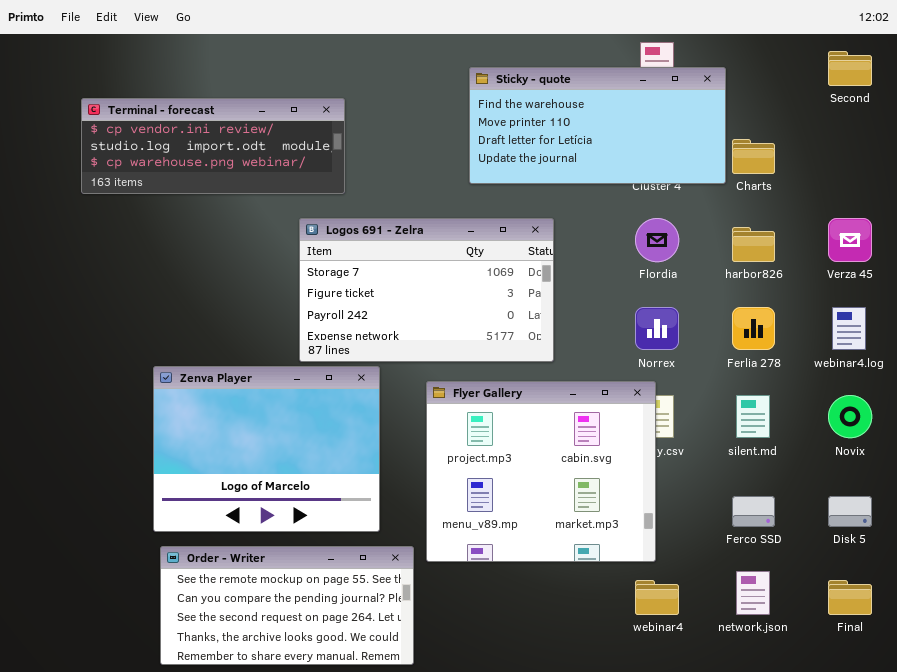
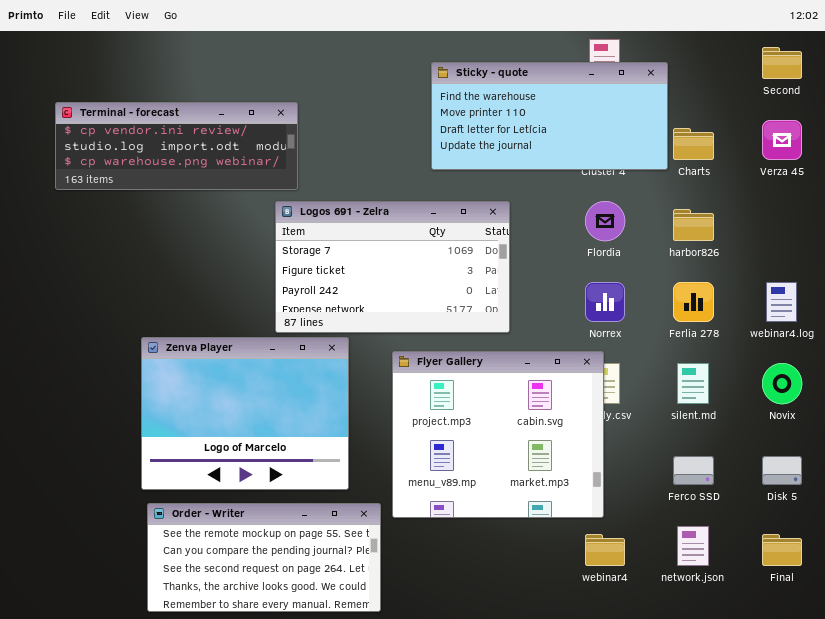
Terminal - forecast: [81,98,345,194] -> [55,102,298,190], moved
Verza 45: [828,218,872,262] -> [762,120,802,160], moved

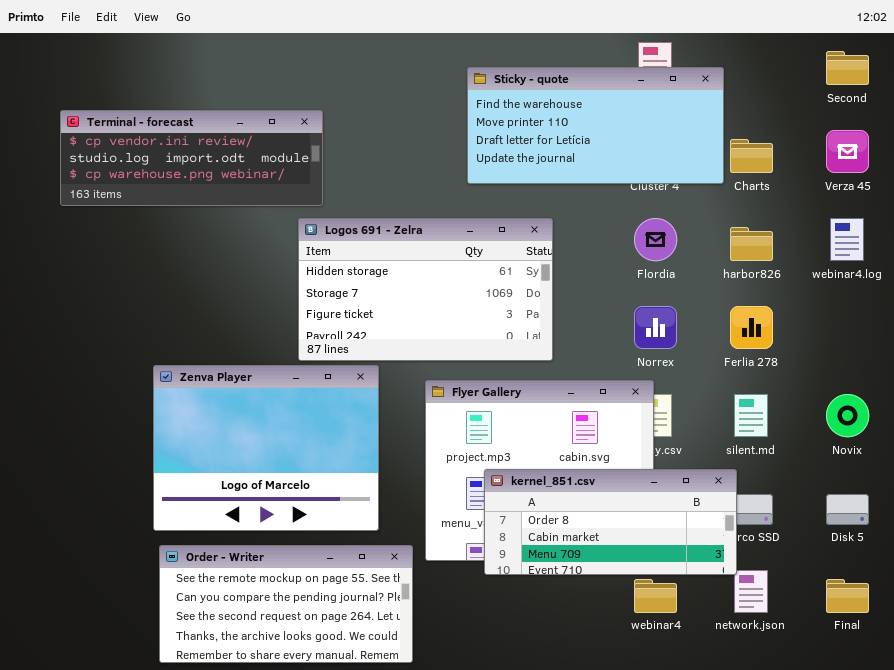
Logos 691 - Zelra: [275,201,510,333] -> [298,218,553,361], scrolled up 1 row
webinar4.log: [766,282,797,322] -> [830,218,864,261], moved
kernel_851.csv: none -> [484,469,737,575], opened

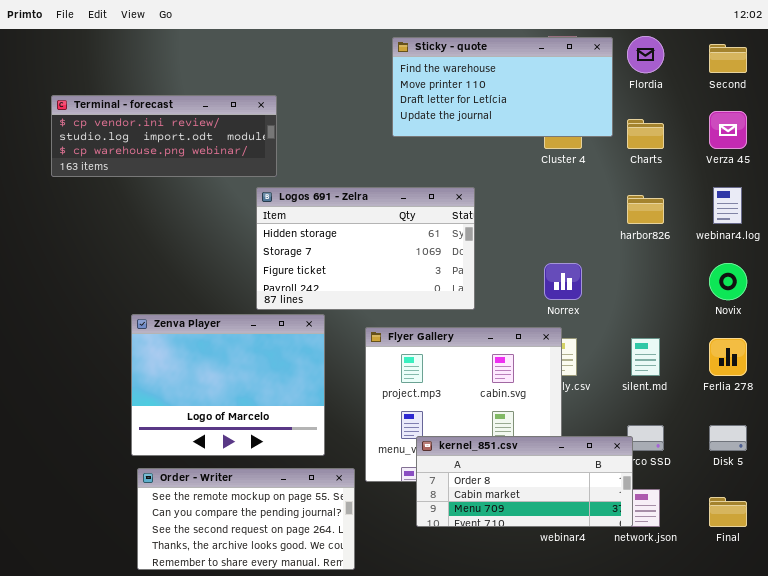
Sticky - quote: [467,67,724,184] -> [392,37,613,137], moved
Flordia: [634,218,677,261] -> [627,36,664,73], moved
Ferlia 278: [730,306,773,349] -> [709,338,747,376], moved
Novix: [826,394,869,437] -> [709,263,747,300], moved
kernel_851.csv: [484,469,737,575] -> [416,436,633,527], moved

